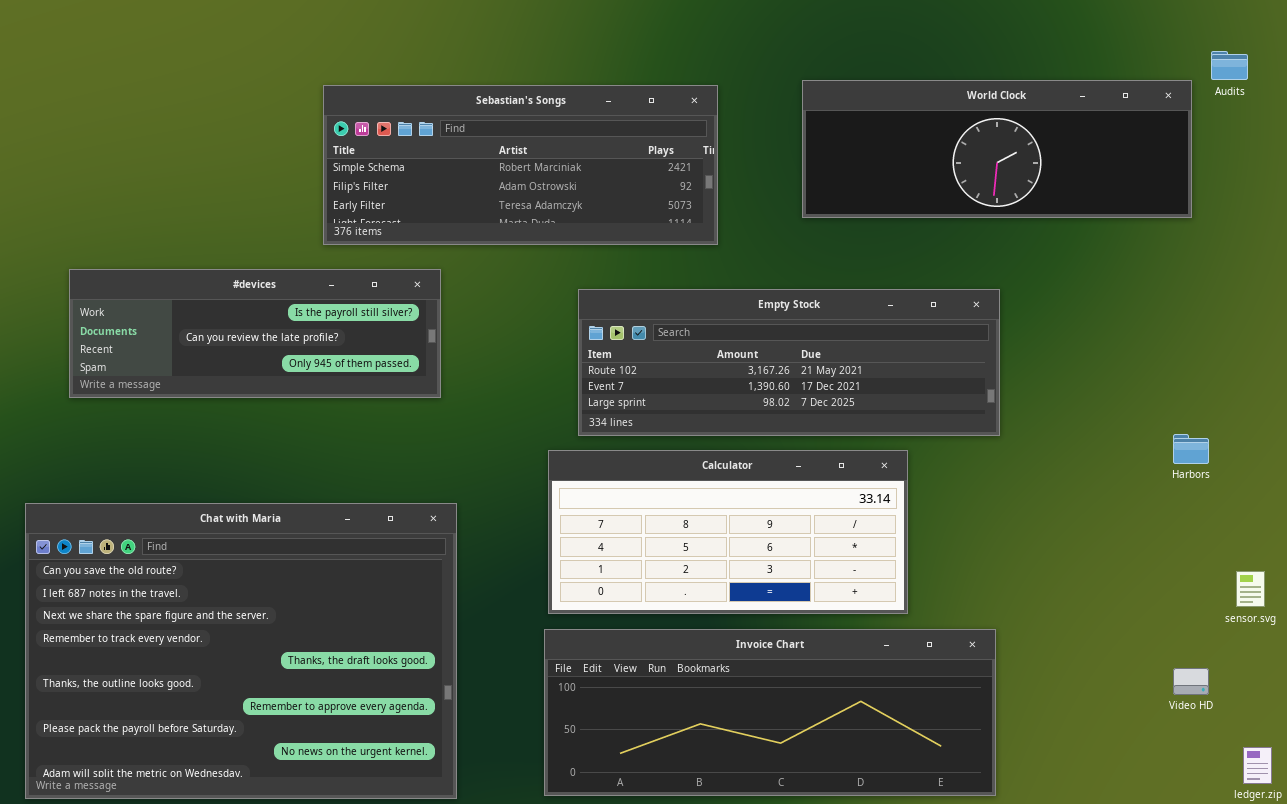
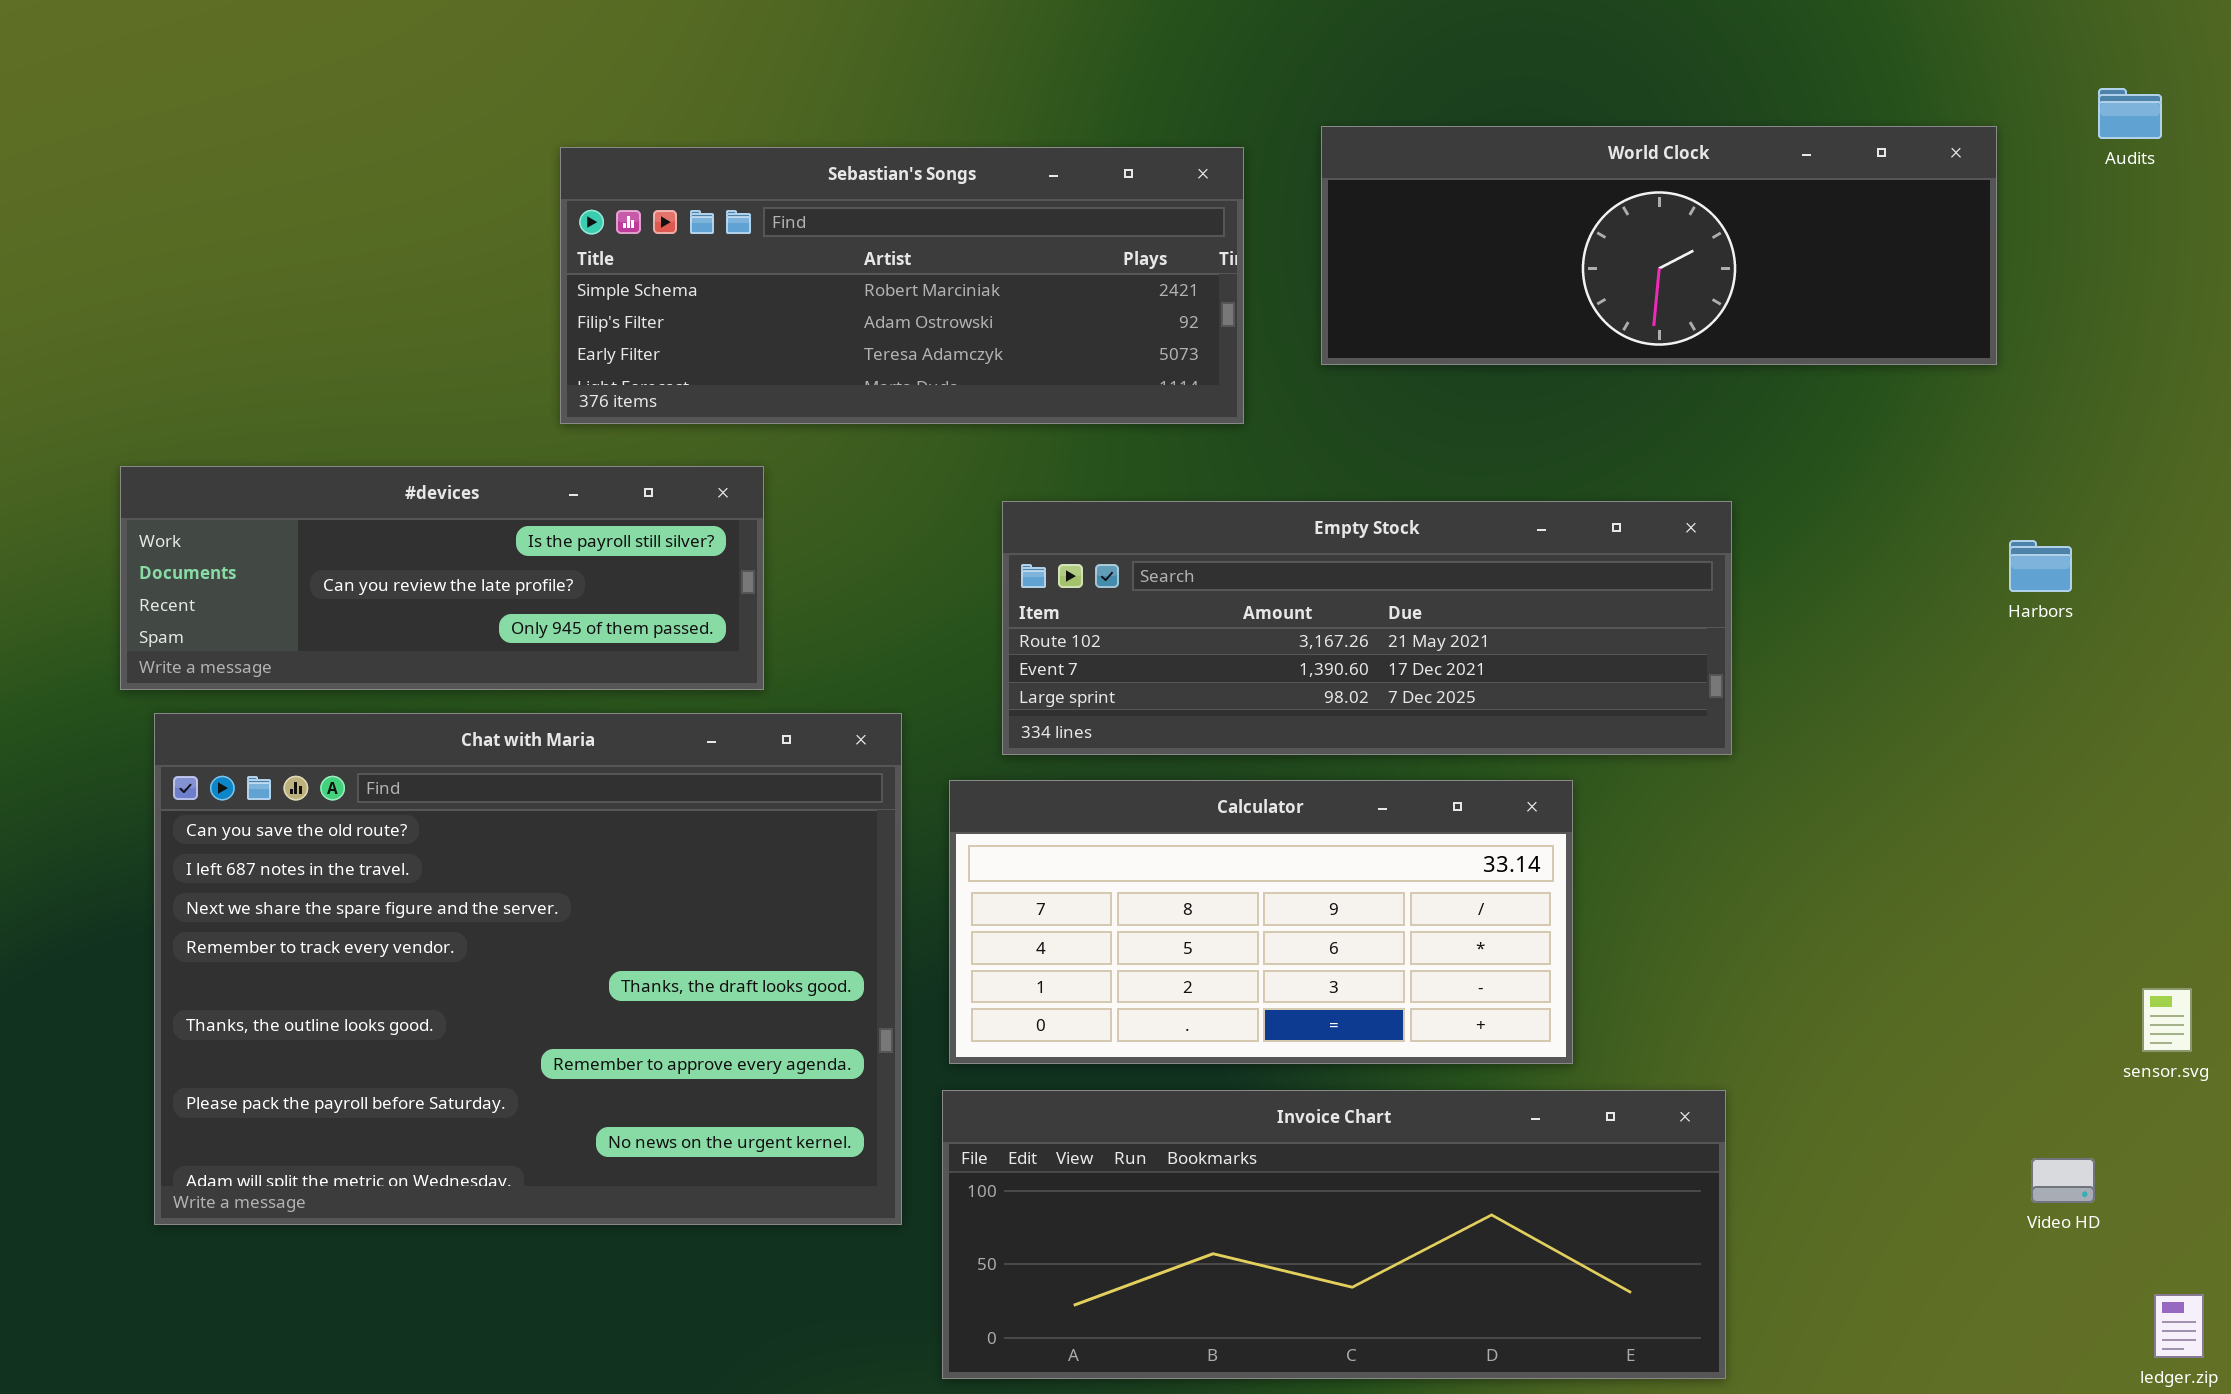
World Clock: [802,80,1192,218] -> [1321,126,1997,365], moved
Harbors: [1173,434,1209,464] -> [2009,540,2072,592], moved
Chat with Maria: [25,503,457,799] -> [154,713,902,1225], moved

